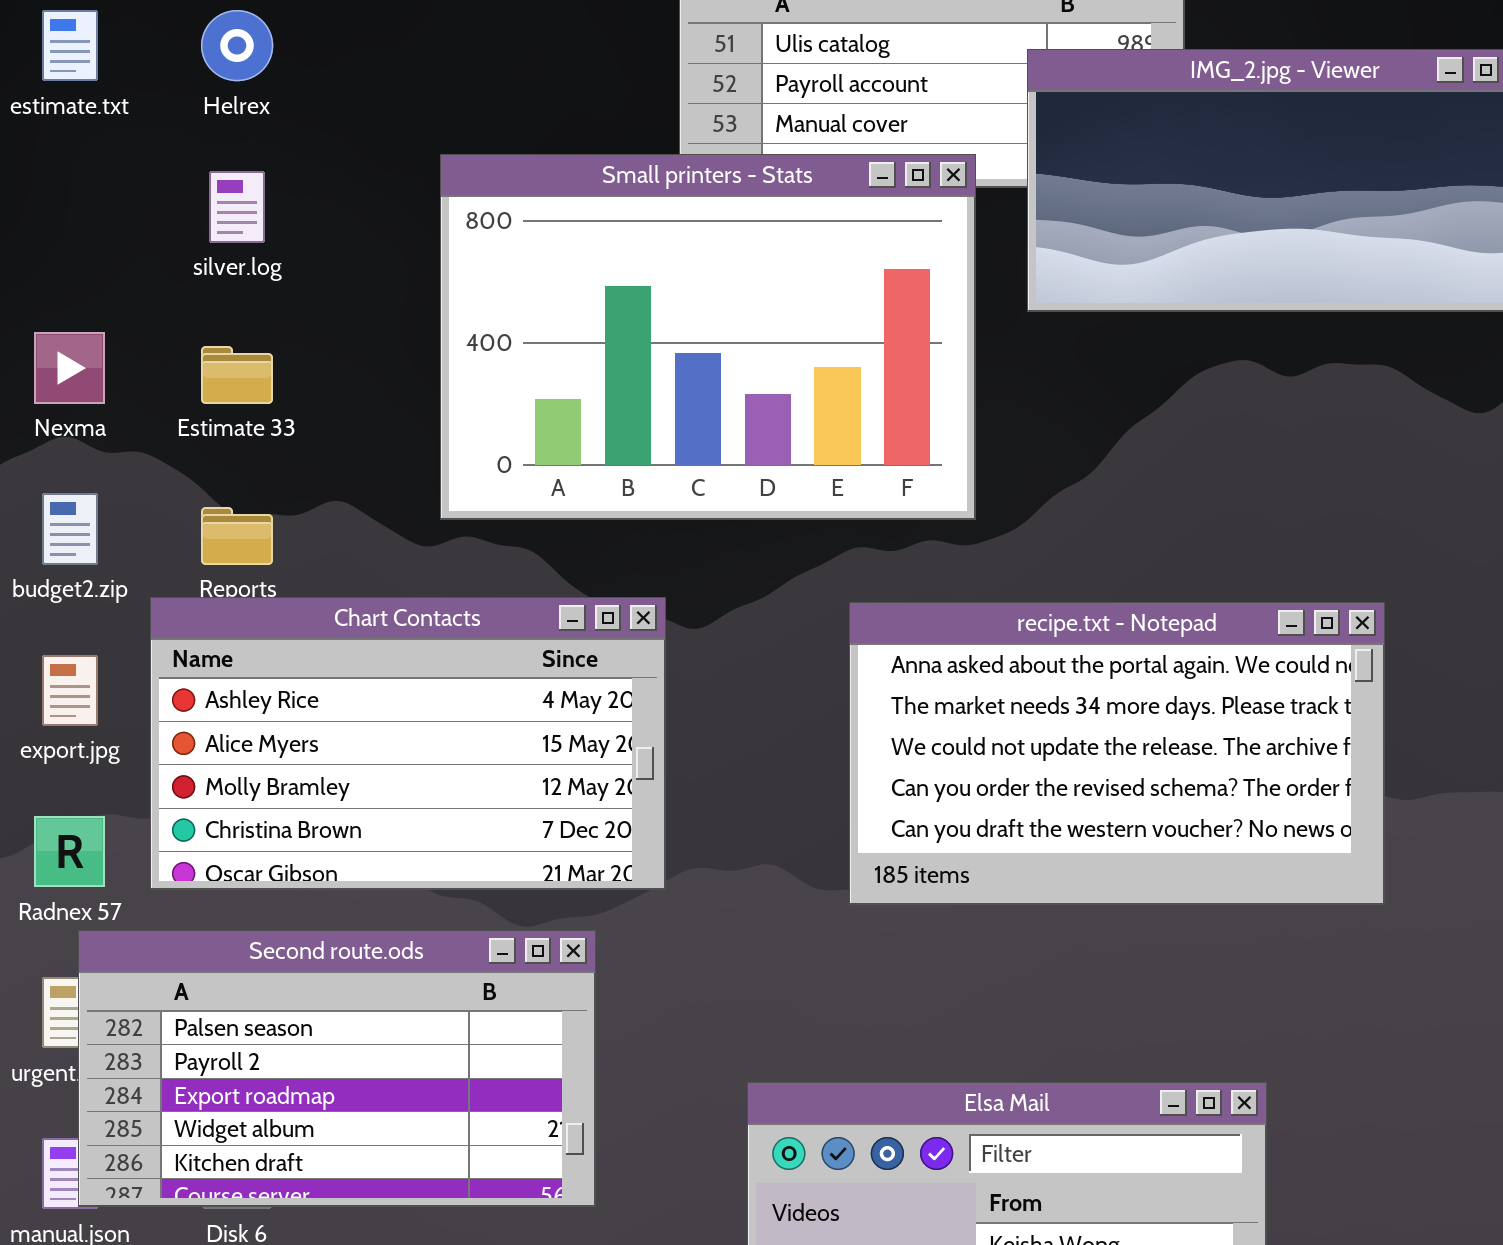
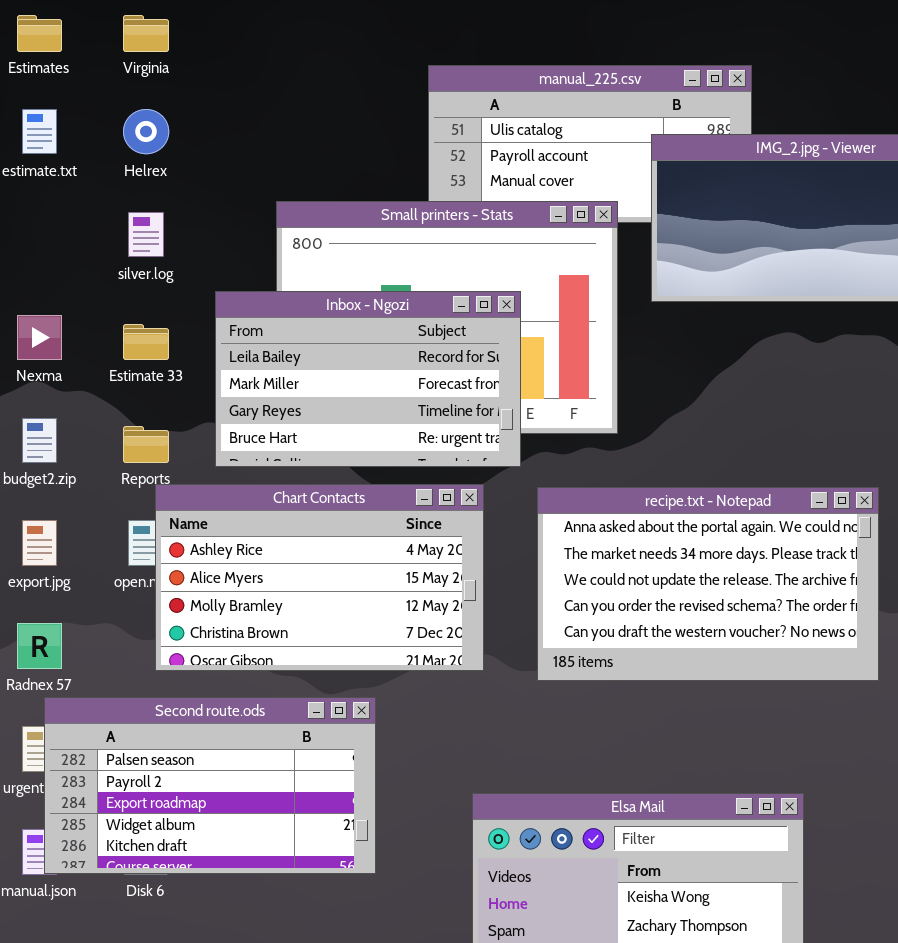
Inbox - Ngozi: none -> [215,291,521,467], opened
Chart Contacts: [150,597,666,890] -> [155,484,484,671], moved

